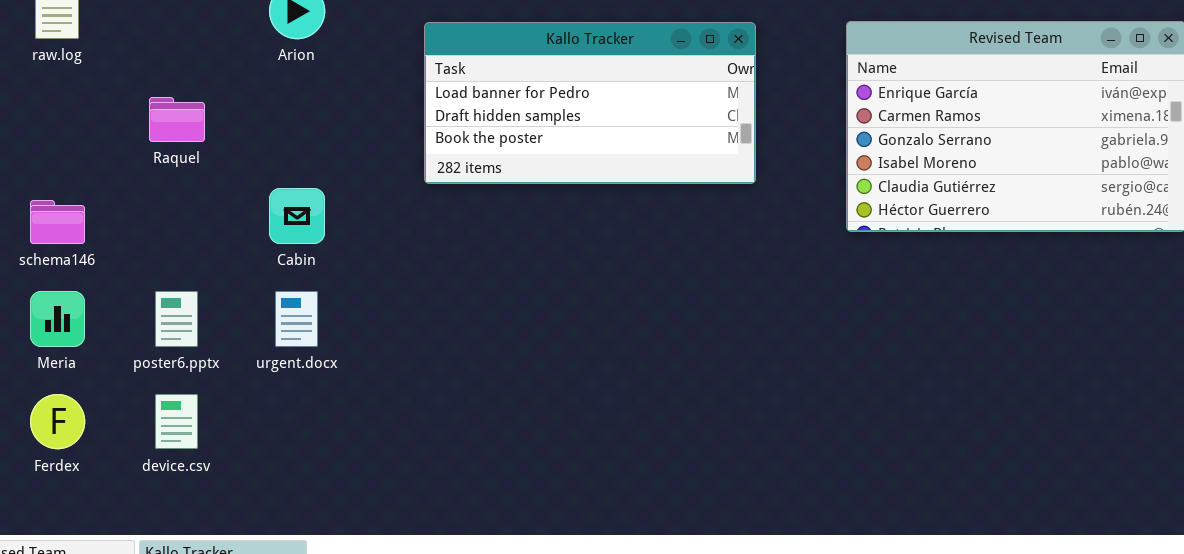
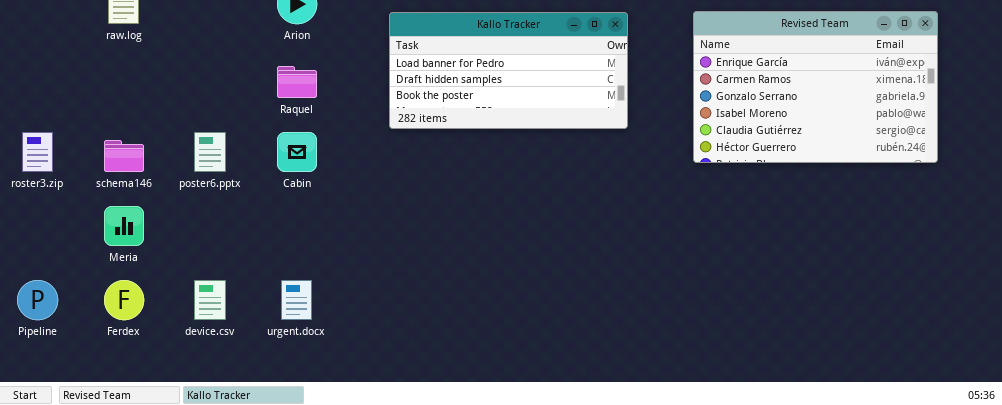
Raquel: [149,97,205,142] -> [277,66,317,98], moved
poster6.pptx: [155,291,198,347] -> [194,132,226,172], moved
urgent.docx: [275,291,318,347] -> [281,280,312,320], moved

